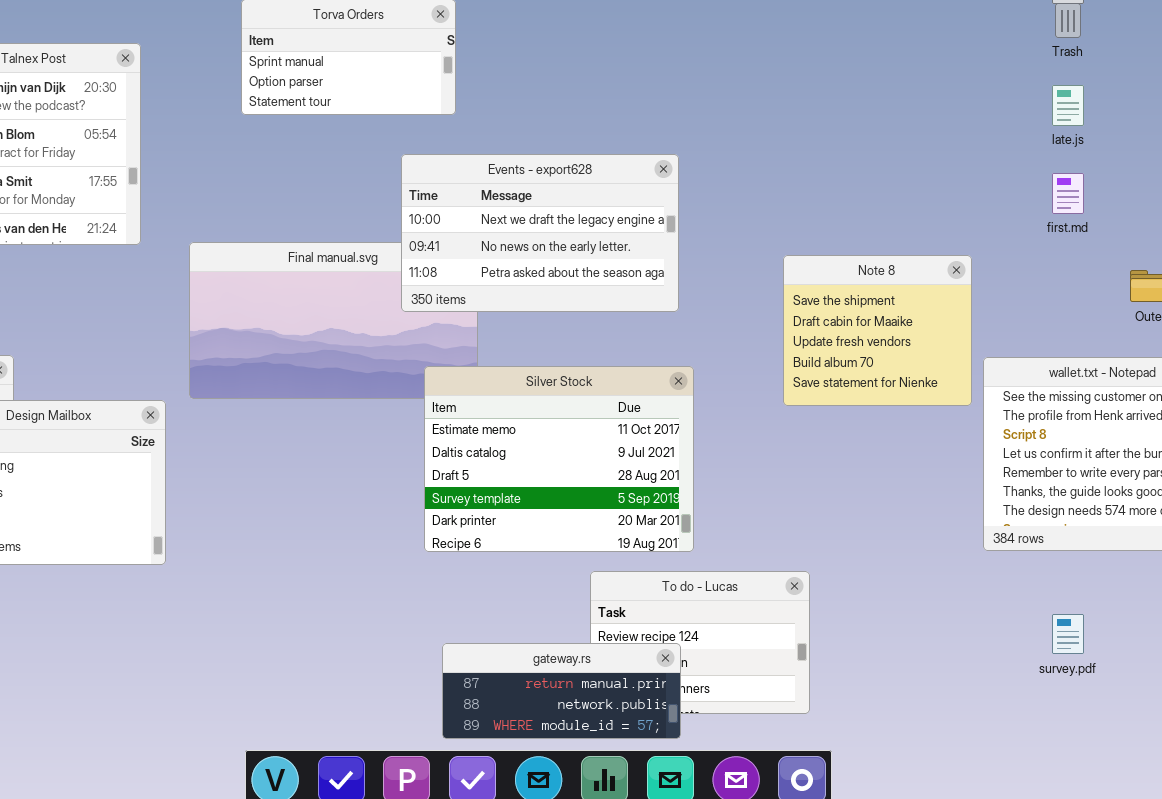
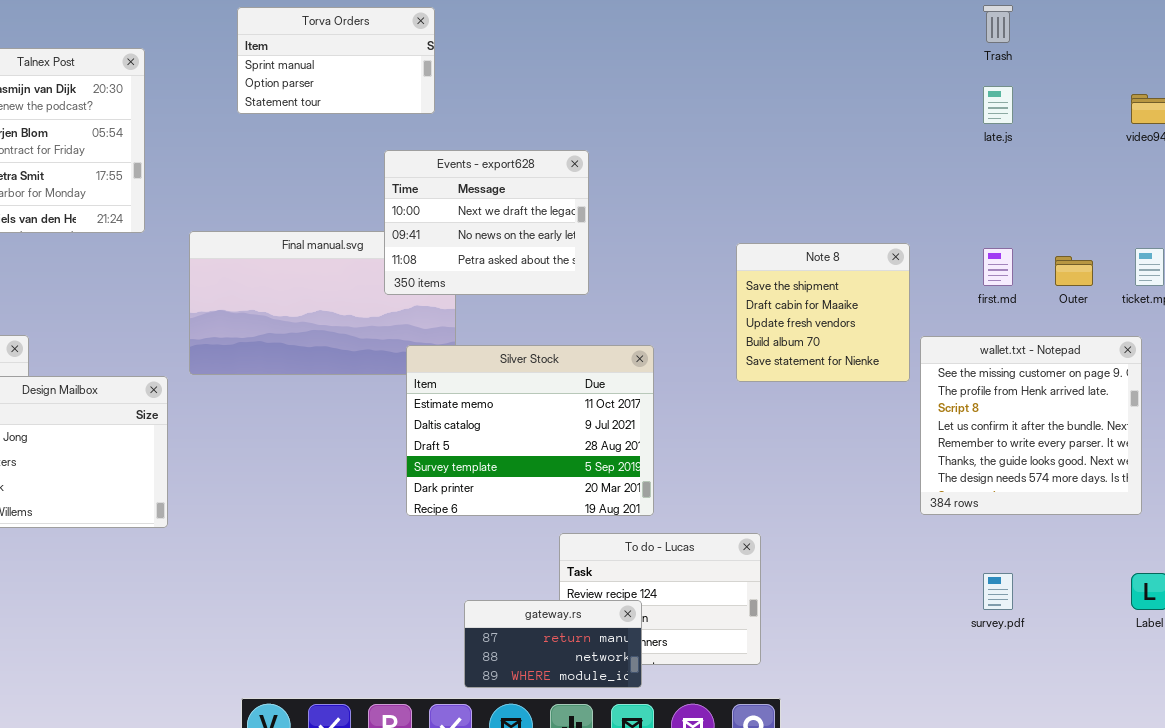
Events - export628: [401,154,679,312] -> [384,150,589,295], resized
first.md: [1052,173,1084,214] -> [983,248,1013,286], moved
gateway.rs: [442,643,681,739] -> [464,600,642,688], resized

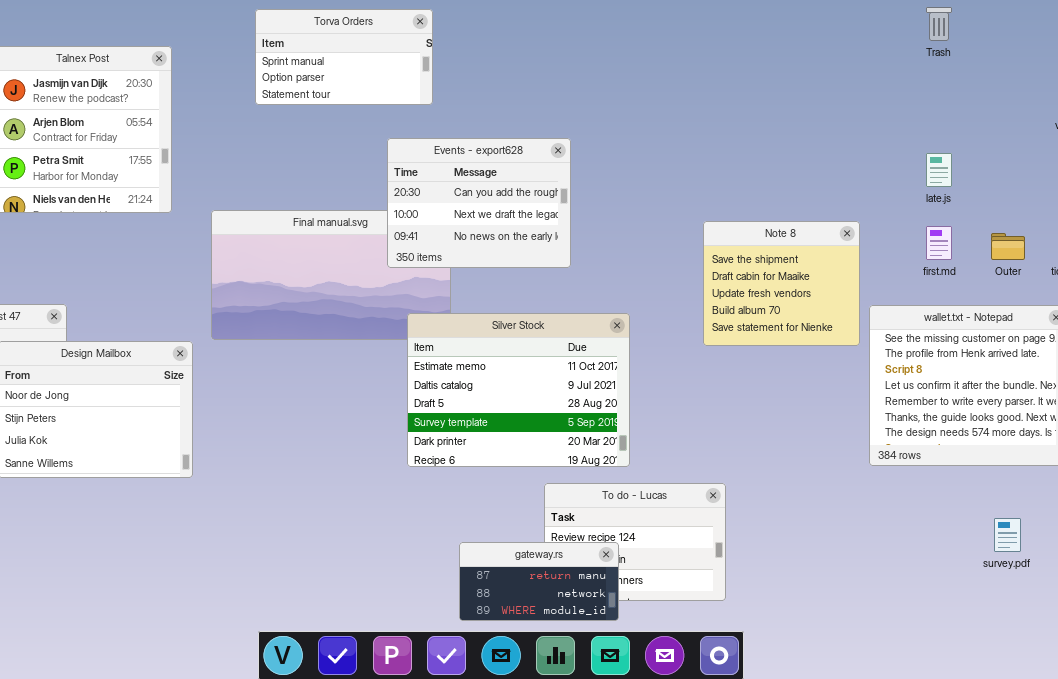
late.js: [983,86,1013,124] -> [926,153,952,187], moved
Events - export628: [384,150,589,295] -> [387,138,571,268], scrolled up 1 row
survey.pdf: [983,573,1013,610] -> [994,518,1021,552], moved

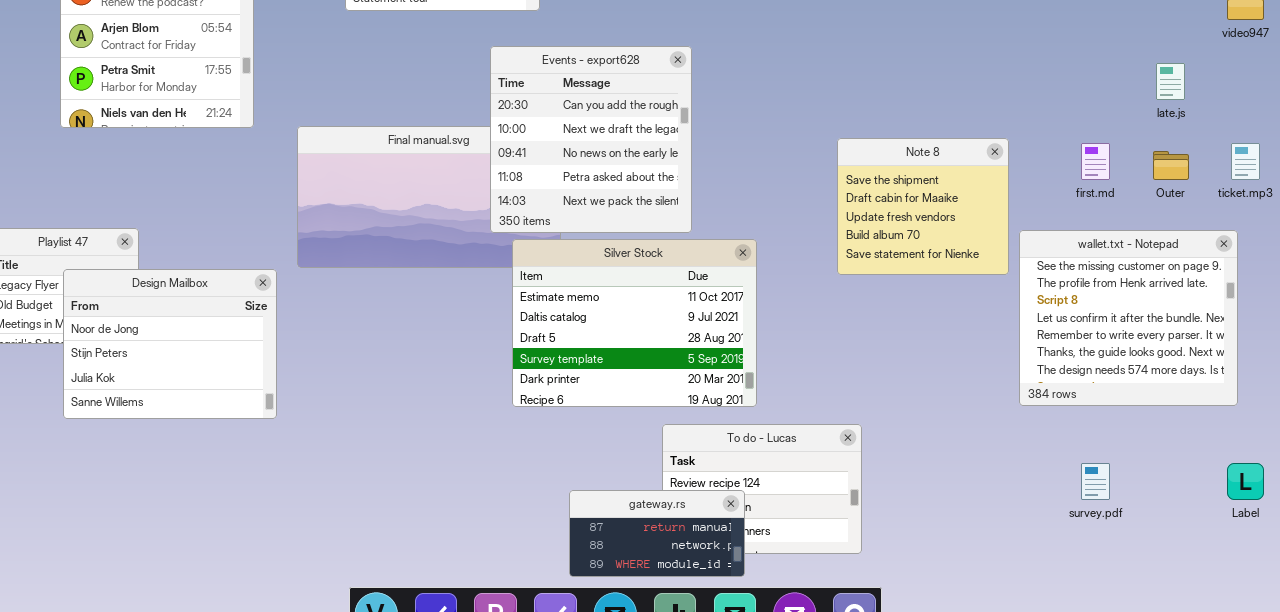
Events - export628: [387,138,571,268] -> [490,46,692,233], resized
late.js: [926,153,952,187] -> [1156,63,1185,100], moved
survey.pdf: [994,518,1021,552] -> [1081,463,1110,500], moved

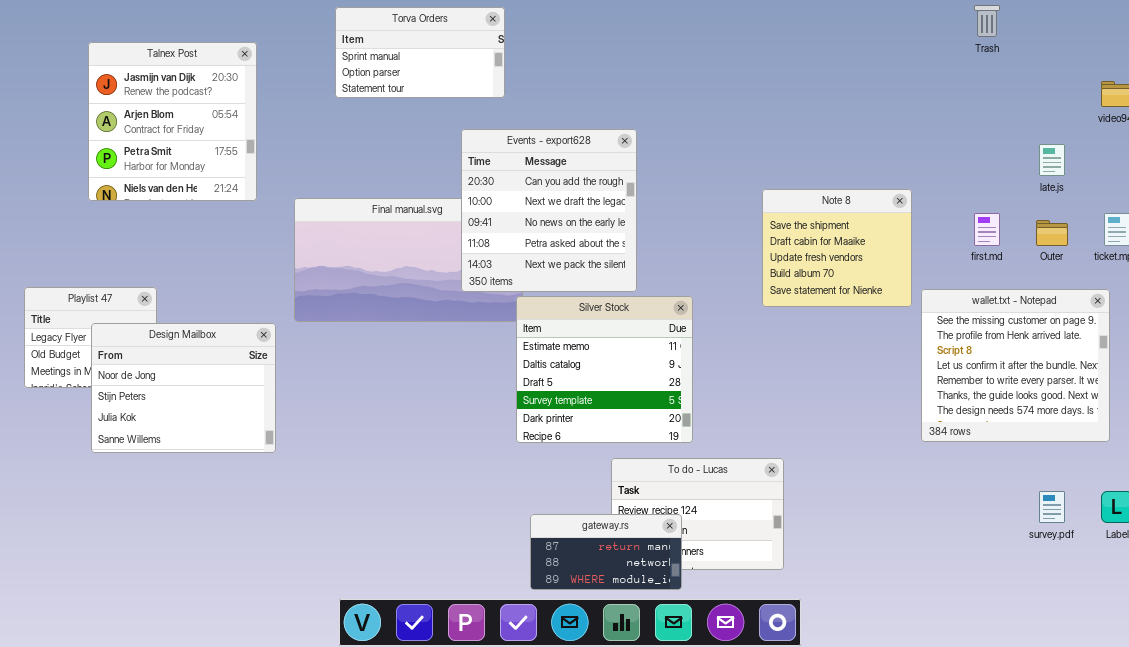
Note 8: [837,138,1009,275] -> [762,189,912,307], moved
Silver Stock: [512,239,757,407] -> [516,296,693,443], resized
survey.pdf: [1081,463,1110,500] -> [1039,491,1065,523], moved

